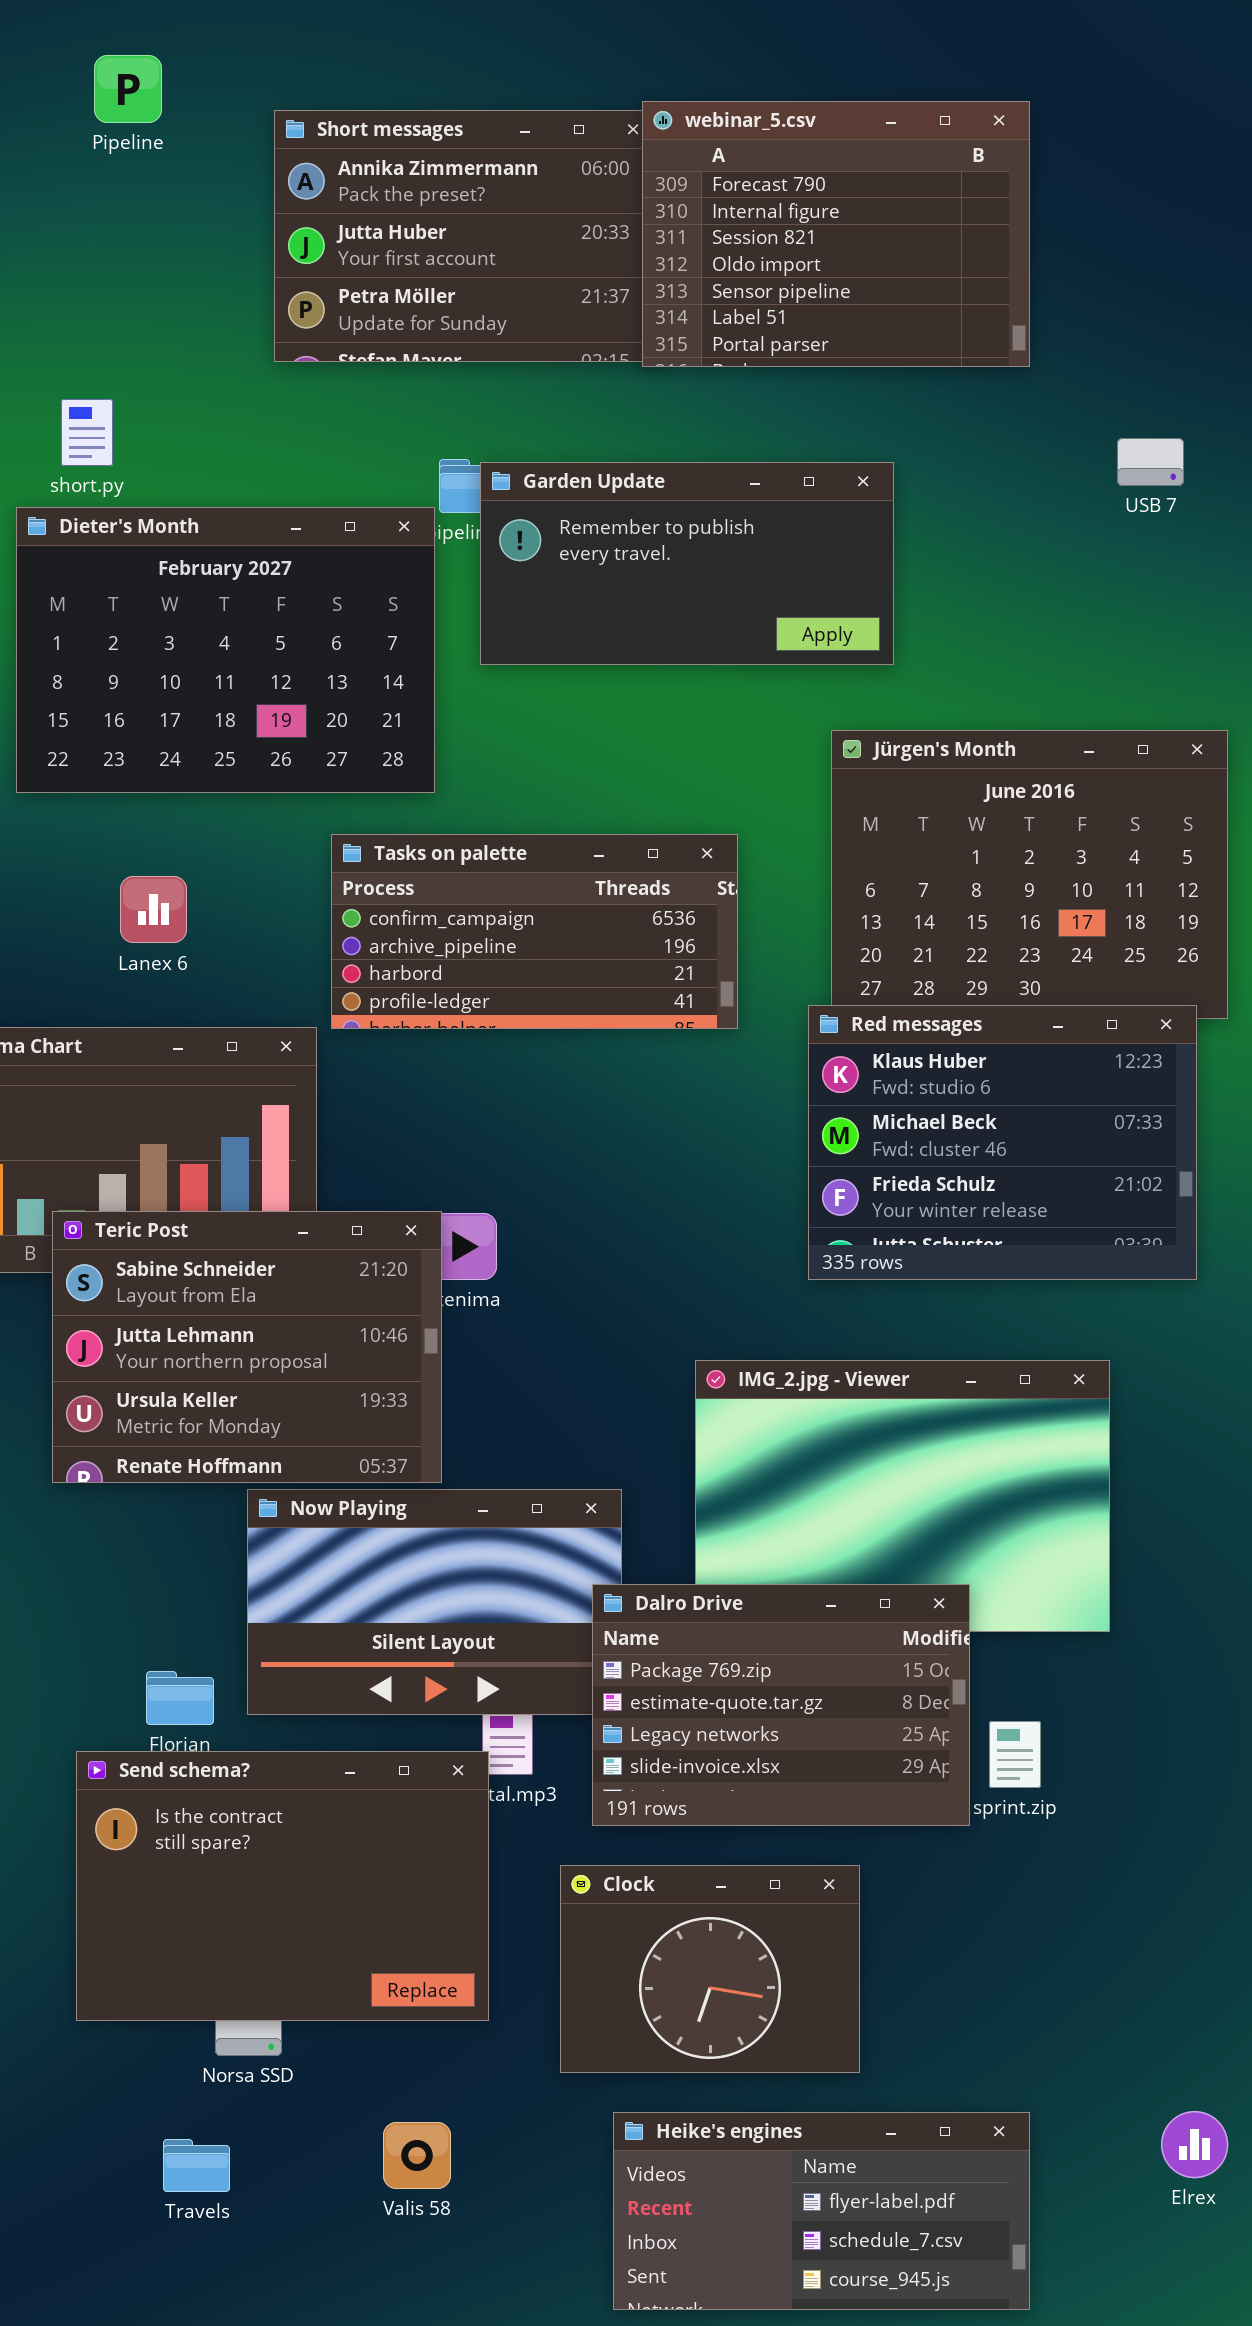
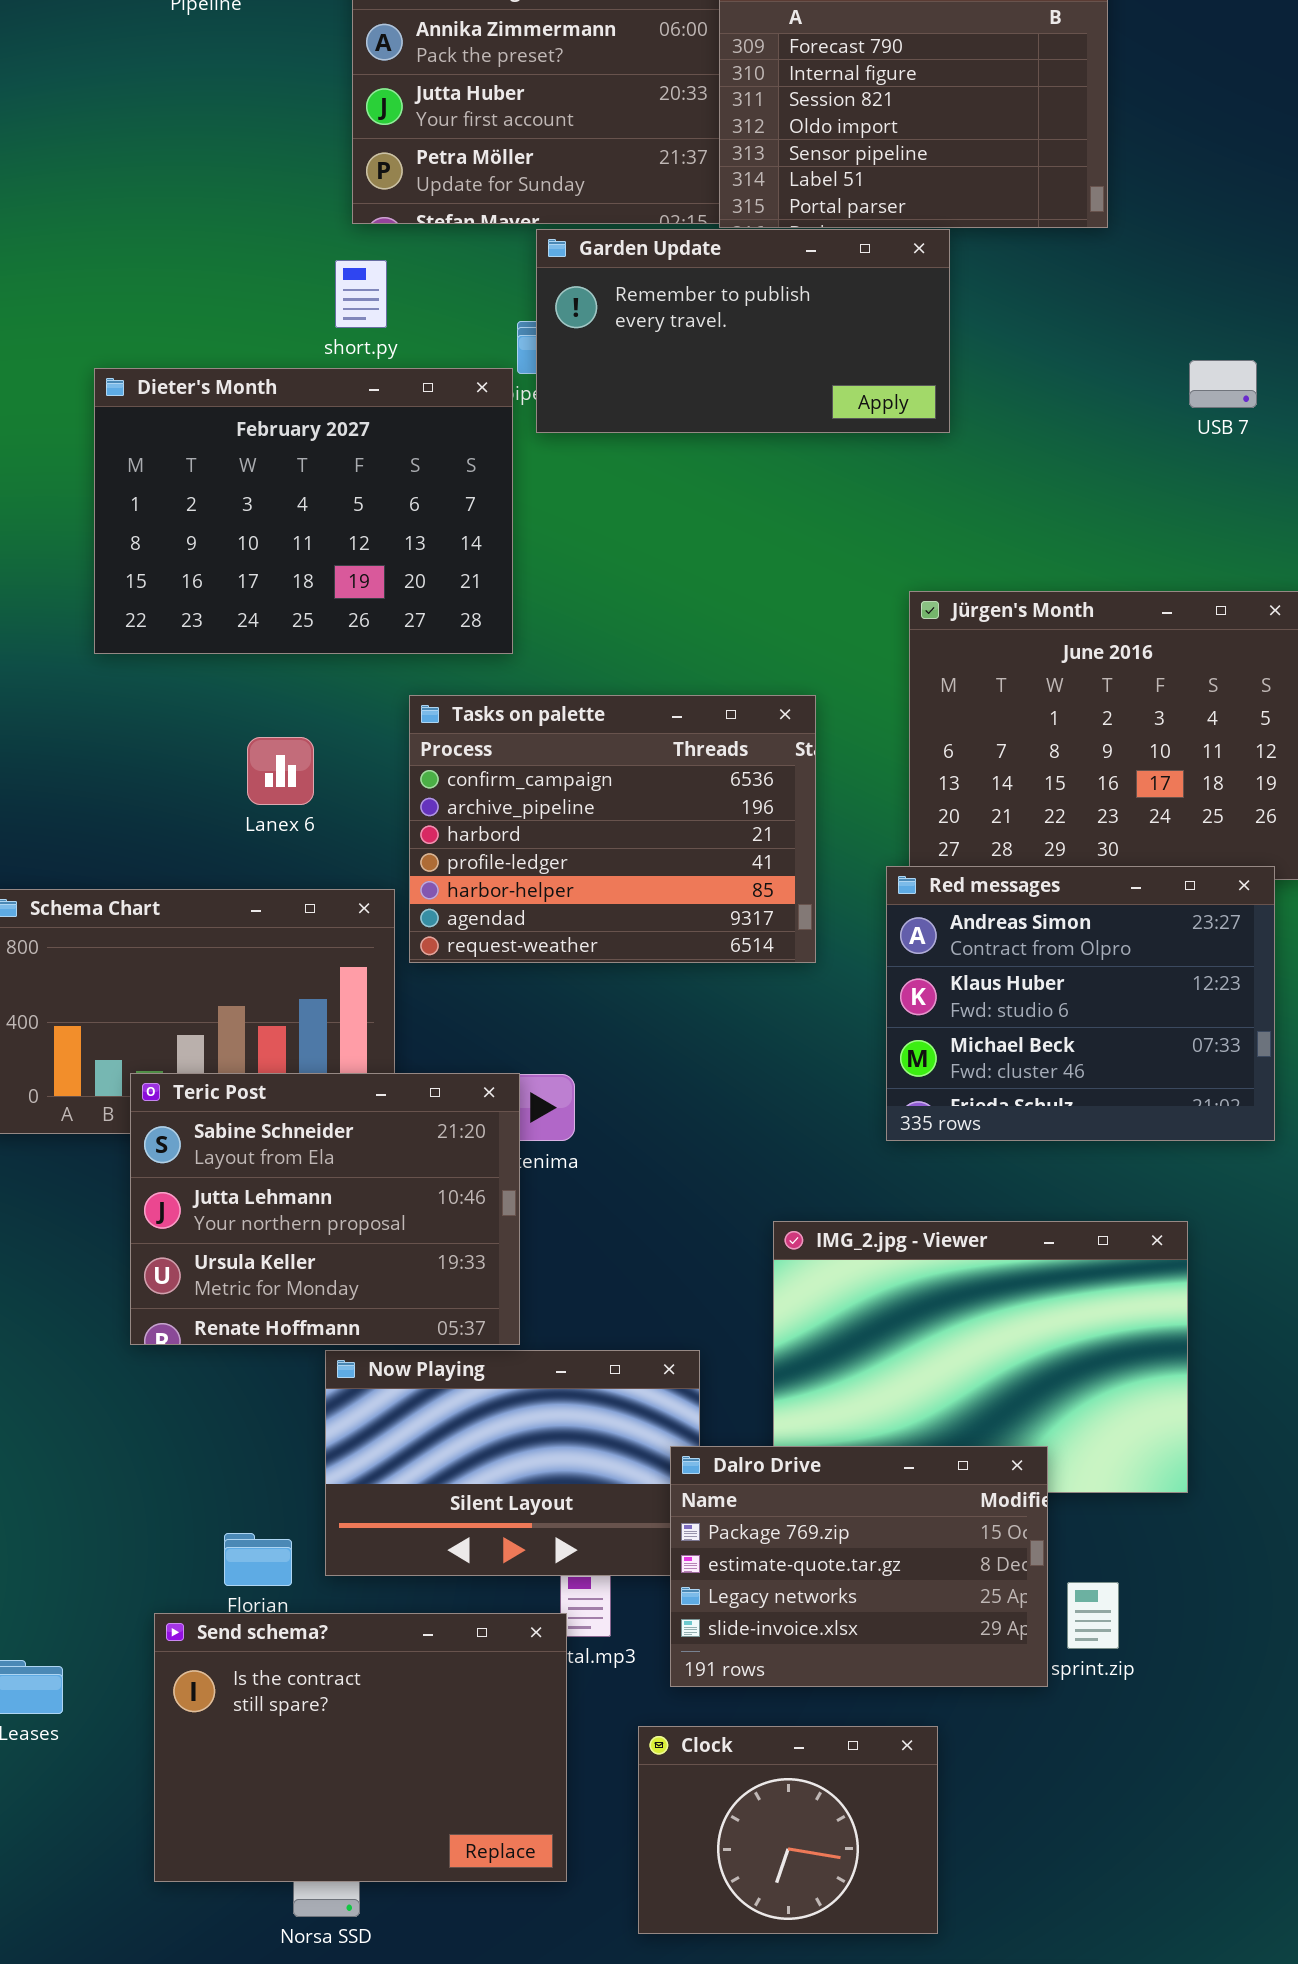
short.py: [61,399,113,466] -> [335,260,387,328], moved
USB 7: [1117,438,1184,486] -> [1189,360,1257,408], moved
Garden Update: [480,462,894,665] -> [536,229,950,433], moved
Tasks on palette: [331,834,738,1029] -> [409,695,816,963], resized
Lanex 6: [120,876,187,943] -> [247,737,314,805], moved
Red messages: [808,1005,1197,1280] -> [886,866,1275,1141], scrolled up 1 row

